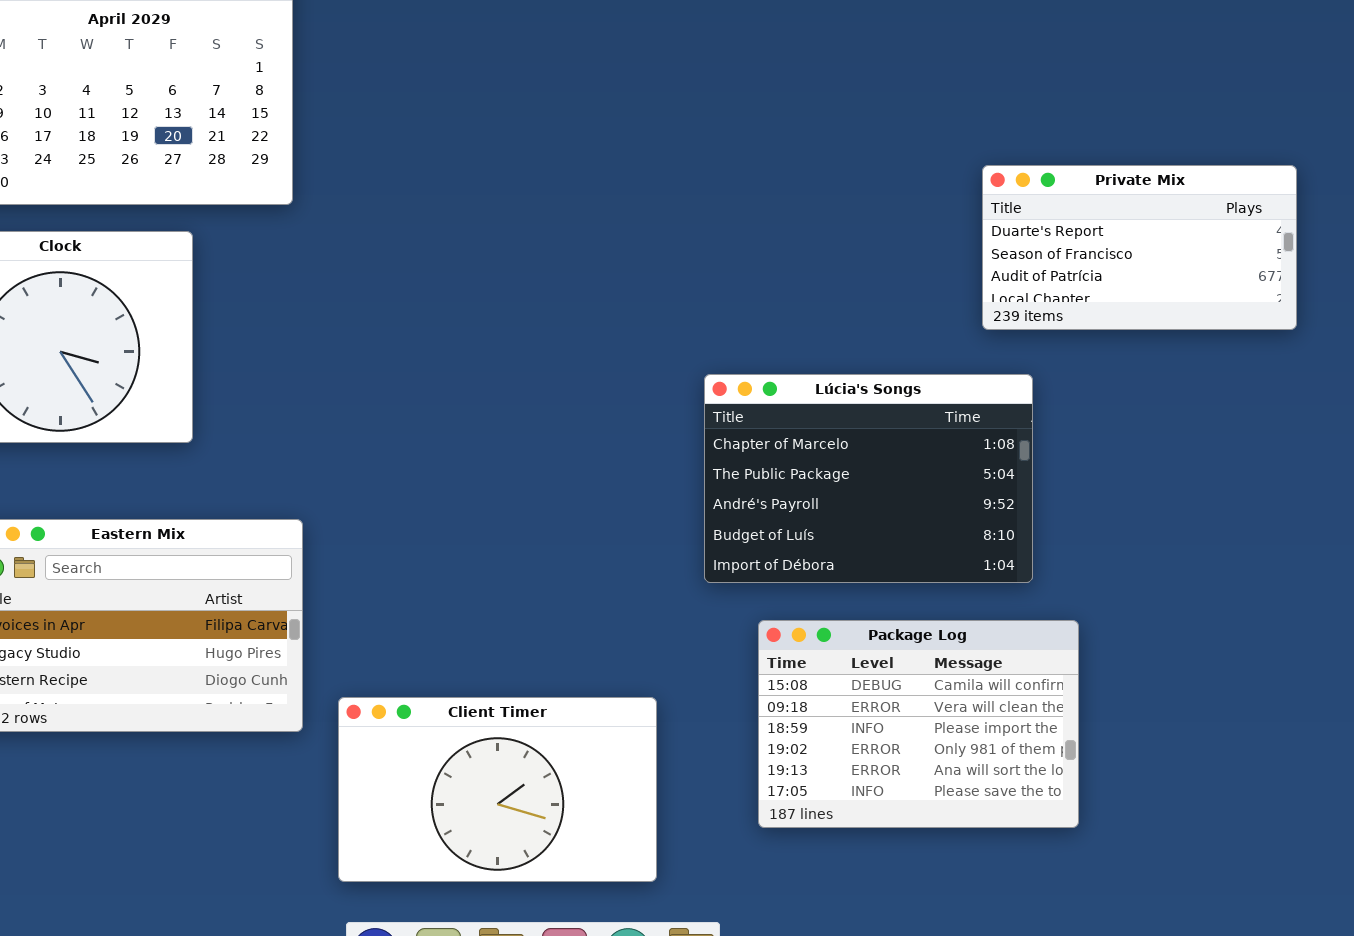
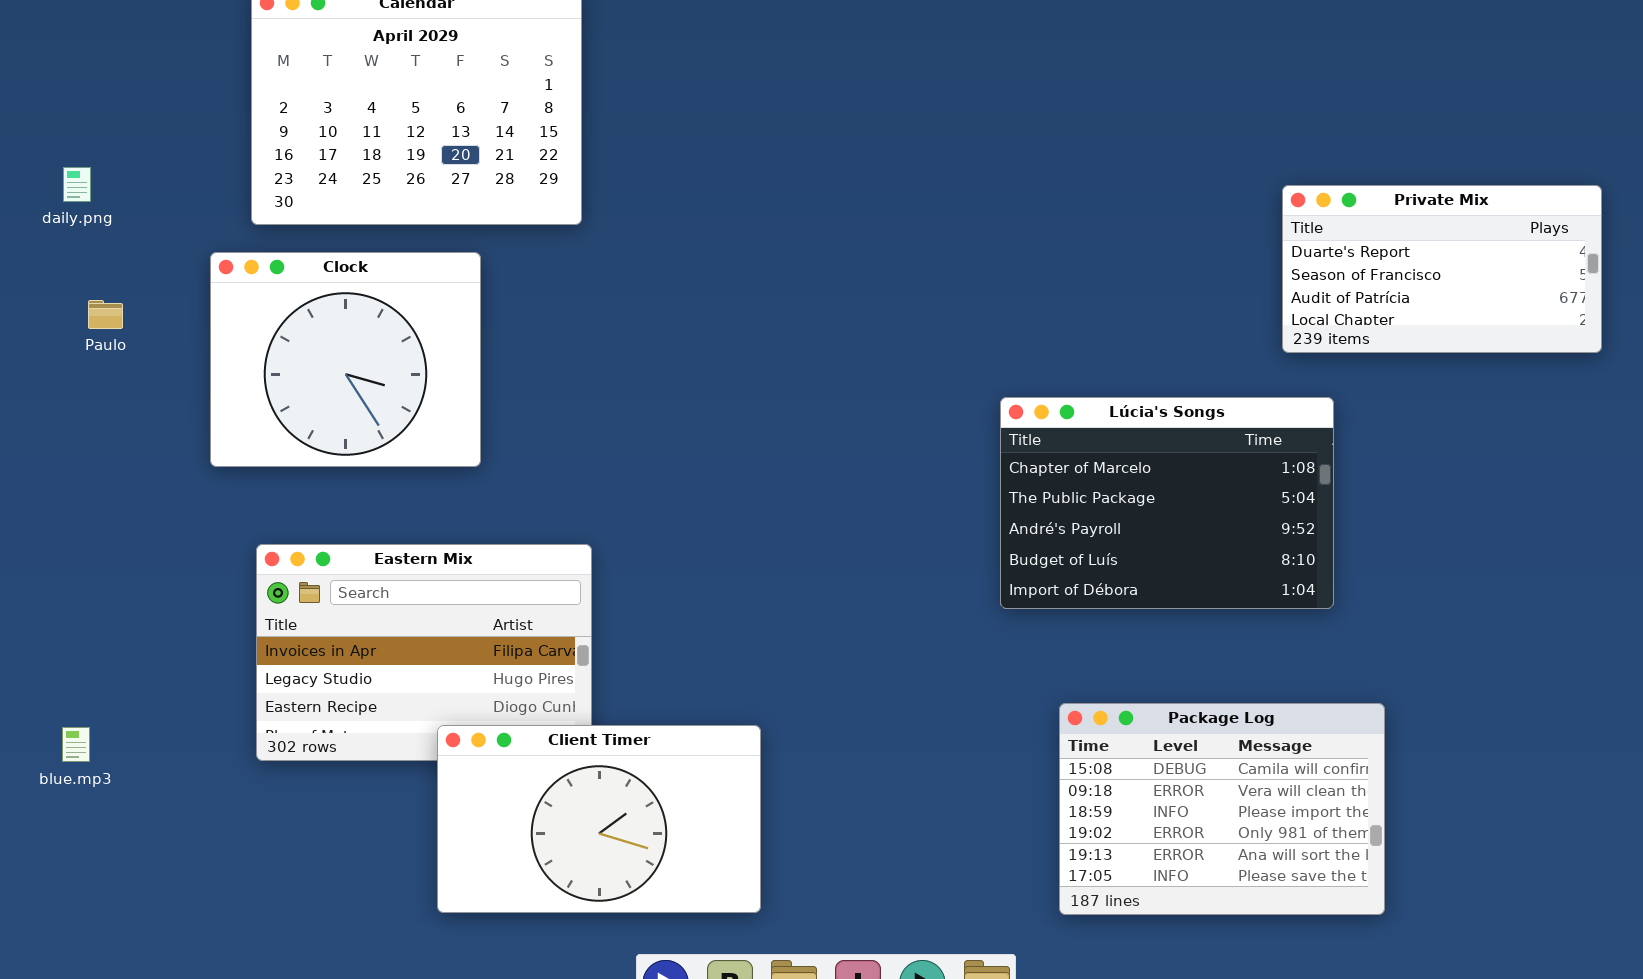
Package Log: [758,620,1079,828] -> [1059,703,1385,915], moved
Client Timer: [338,697,657,882] -> [437,725,761,913], moved

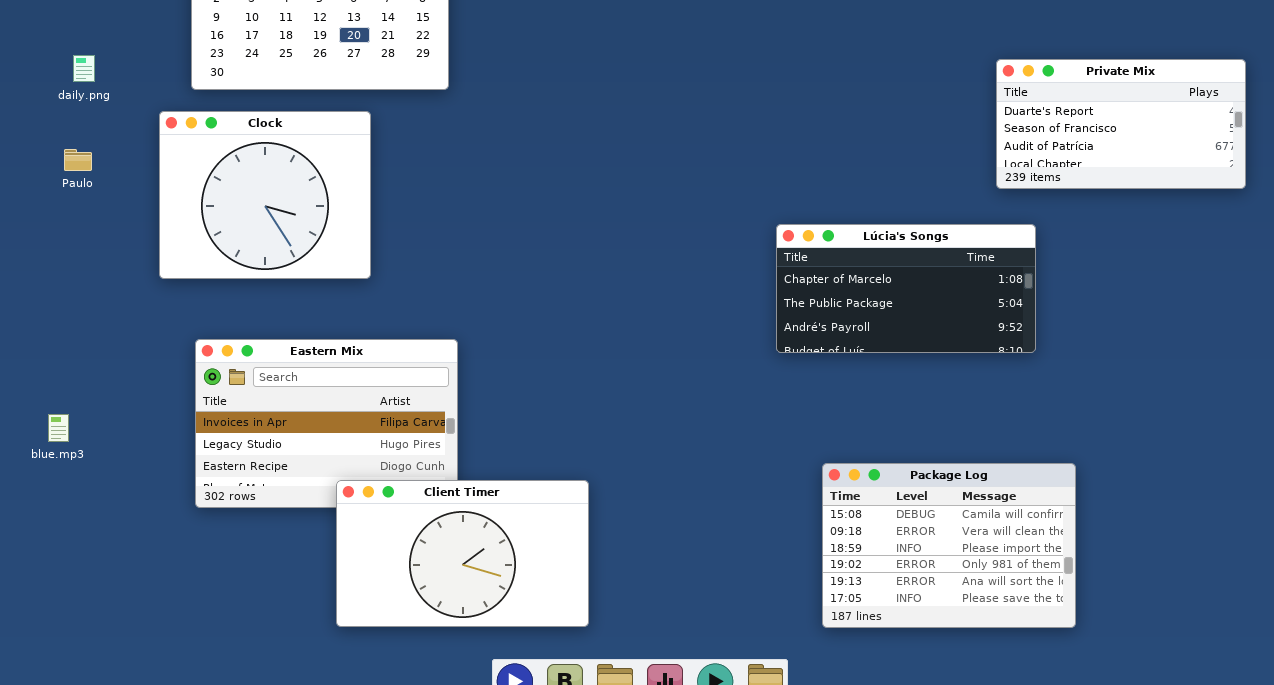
daily.png: [63,167,91,202] -> [73,55,95,82], moved
Lúcia's Songs: [1000,397,1334,609] -> [776,224,1036,353], resized
blue.mp3: [62,727,90,762] -> [48,414,69,442], moved

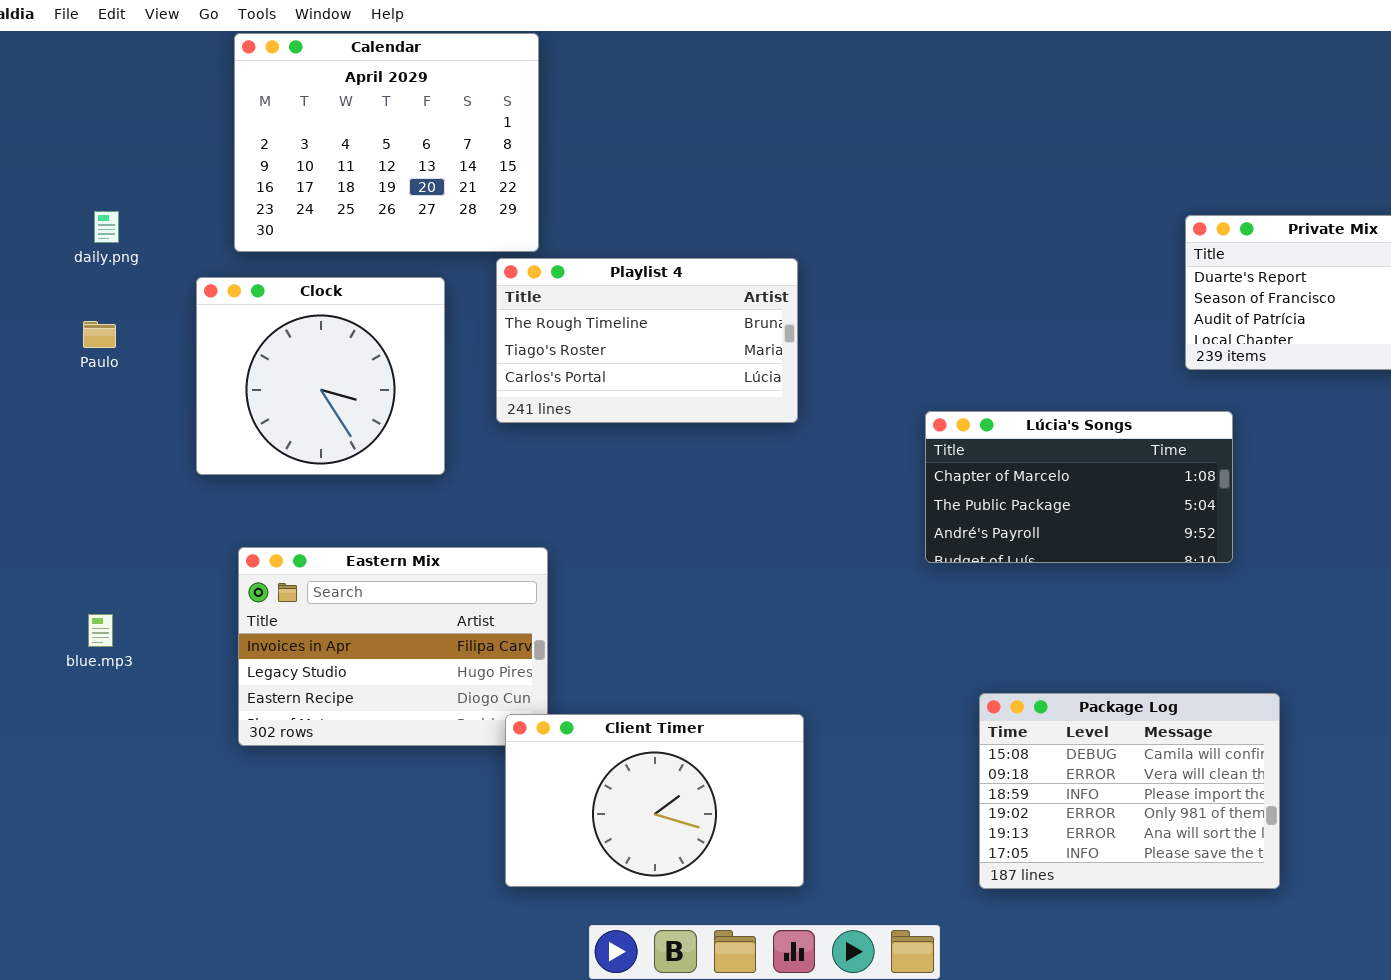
Playlist 4: none -> [496,258,798,423], opened
blue.mp3: [48,414,69,442] -> [88,614,113,647], moved
Client Timer: [336,480,589,627] -> [505,714,804,887], moved

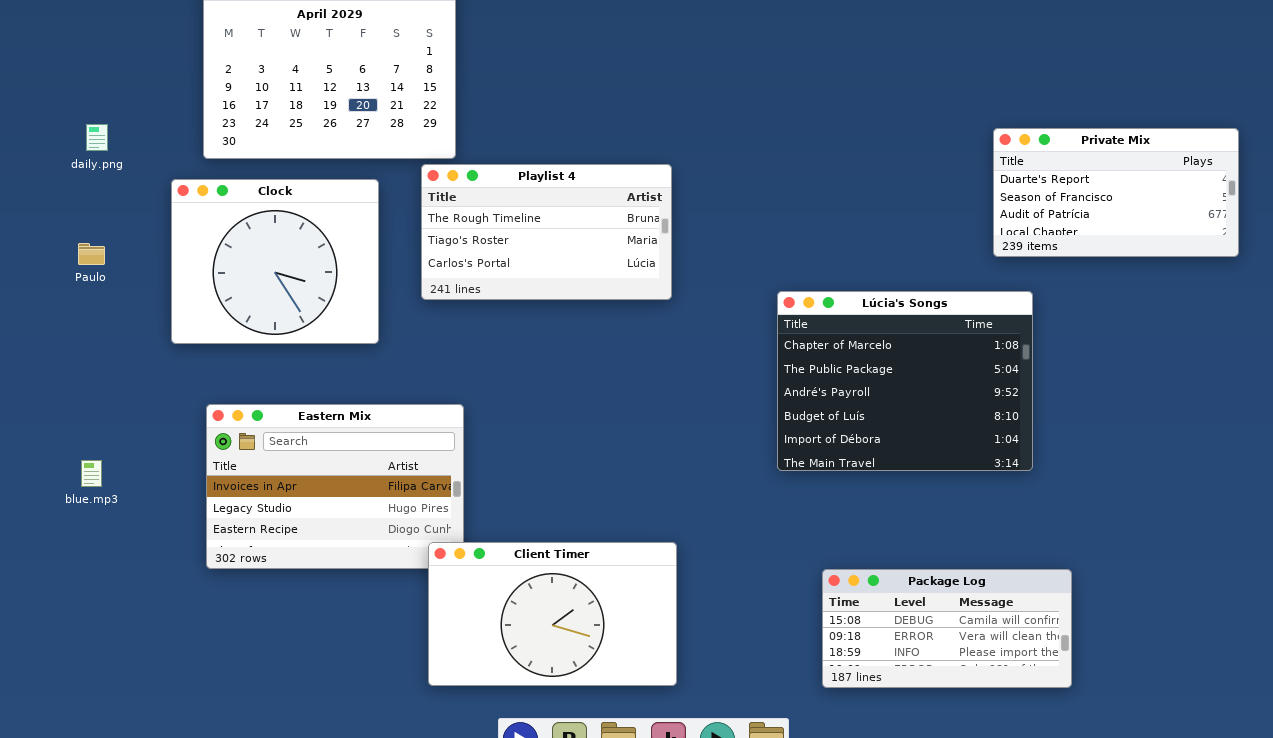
Paulo: [83,321,116,348] -> [78,243,105,265], moved
Lúcia's Songs: [925,411,1233,563] -> [777,291,1033,471], resized
Package Log: [979,693,1280,889] -> [822,569,1072,688], resized

